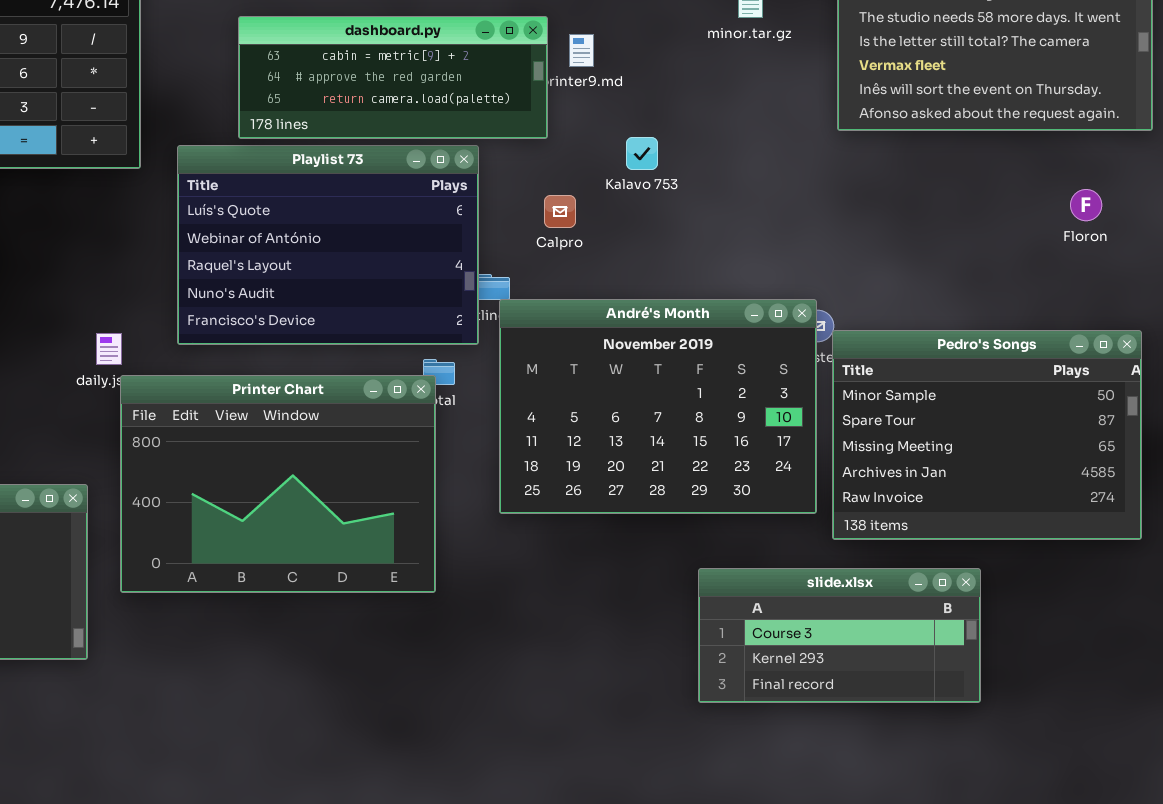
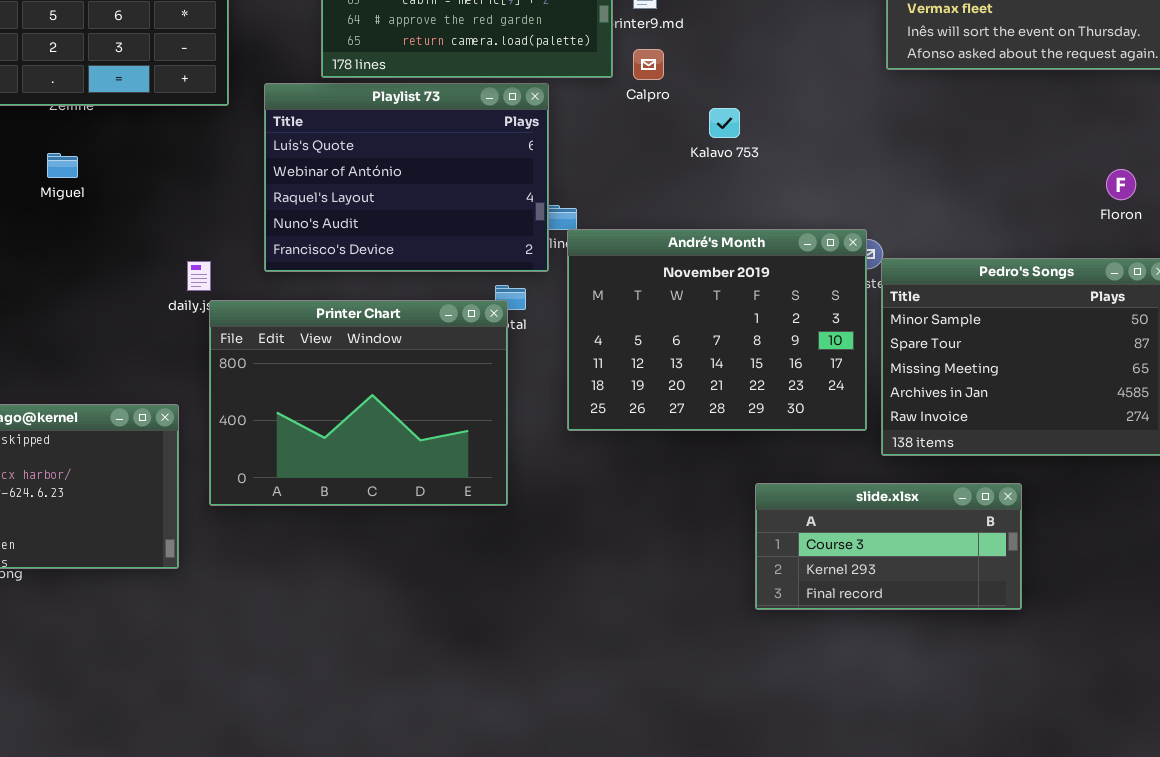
Kalavo 753: [626,137,658,170] -> [709,108,740,138], moved
Floron: [1070,189,1102,221] -> [1106,169,1136,200], moved
Calpro: [544,195,576,228] -> [633,49,664,80], moved

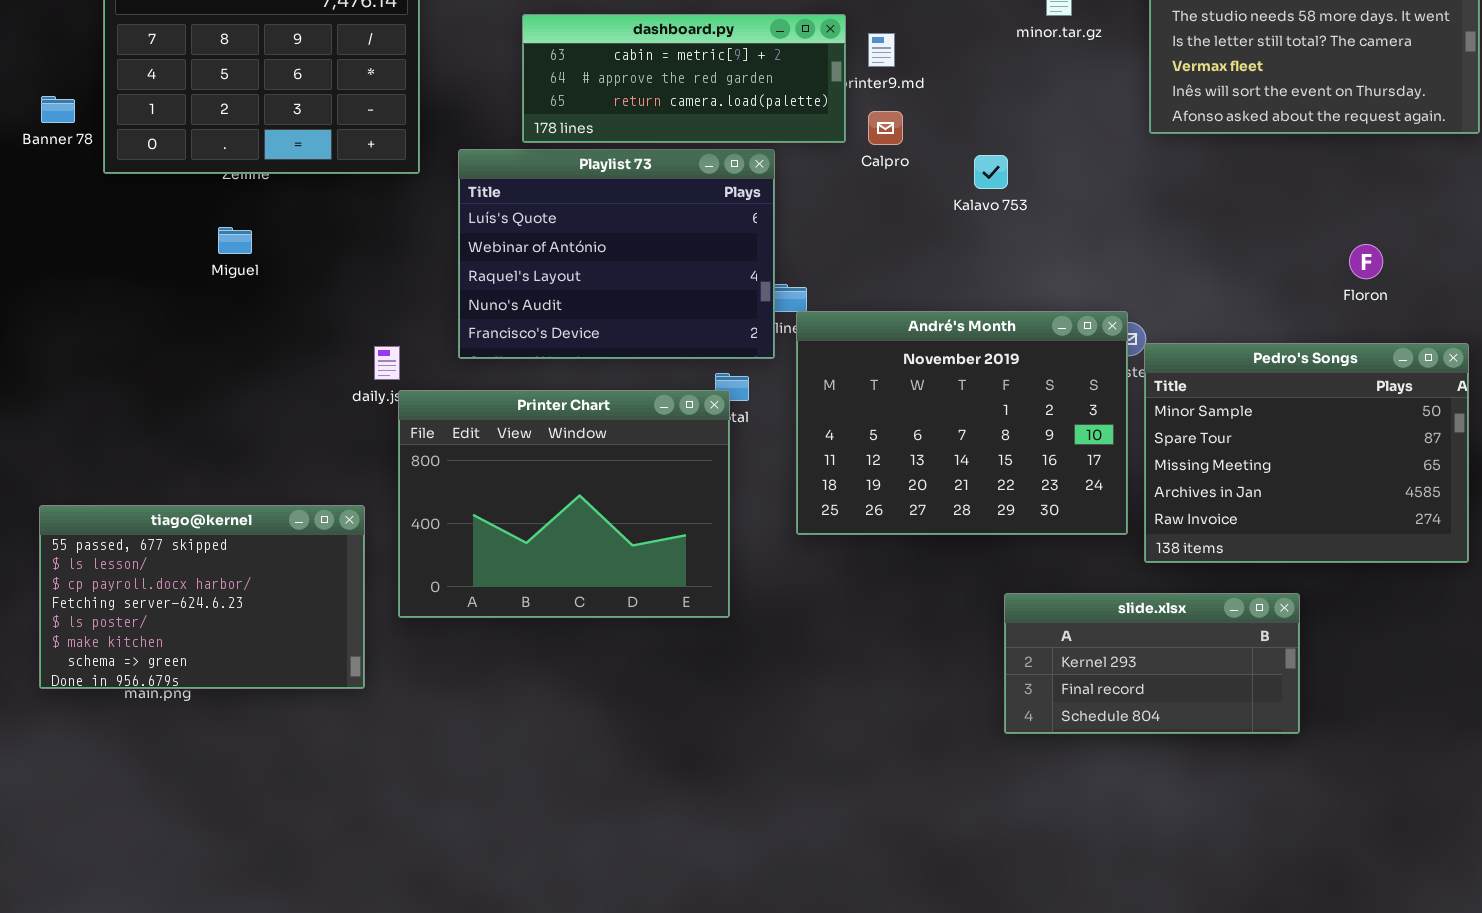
Kalavo 753: [709,108,740,138] -> [974,155,1008,189], moved
Floron: [1106,169,1136,200] -> [1349,244,1383,279], moved
slide.xlsx: [755,483,1022,610] -> [1004,593,1300,734], scrolled down 1 row

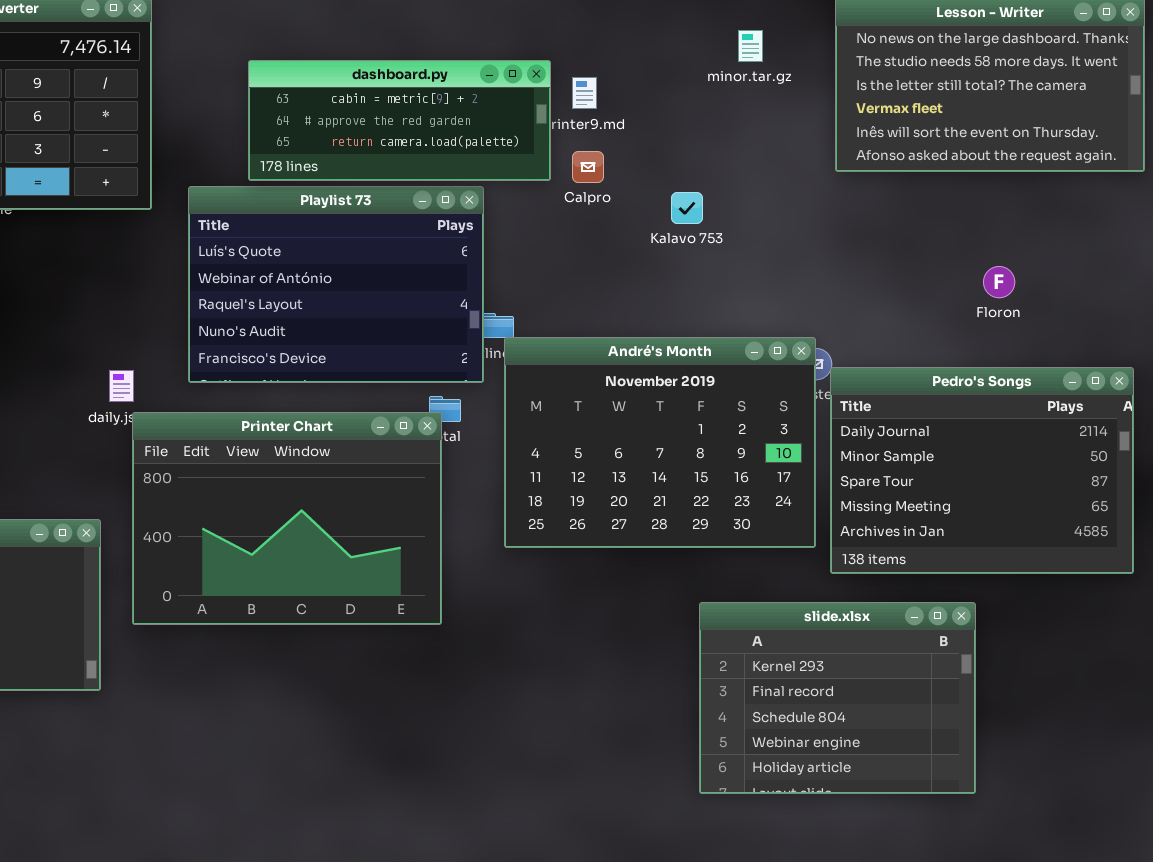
Floron: [1349,244,1383,279] -> [983,266,1015,298], moved
Pedro's Songs: [1144,343,1469,563] -> [830,367,1134,574], scrolled up 1 row
slide.xlsx: [1004,593,1300,734] -> [699,602,976,794], resized

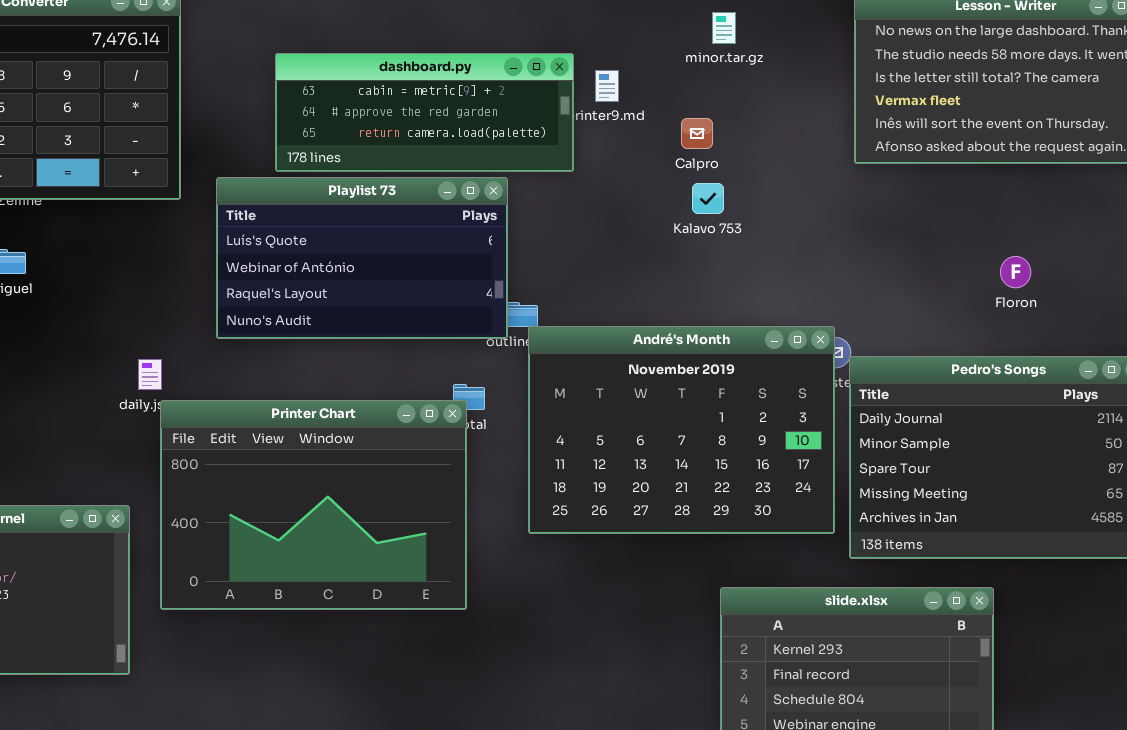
minor.tar.gz: [738,30,763,62] -> [712,12,736,44], moved
Calpro: [572,151,604,183] -> [681,118,713,149], moved
Playlist 73: [188,186,484,383] -> [216,177,508,339], resized

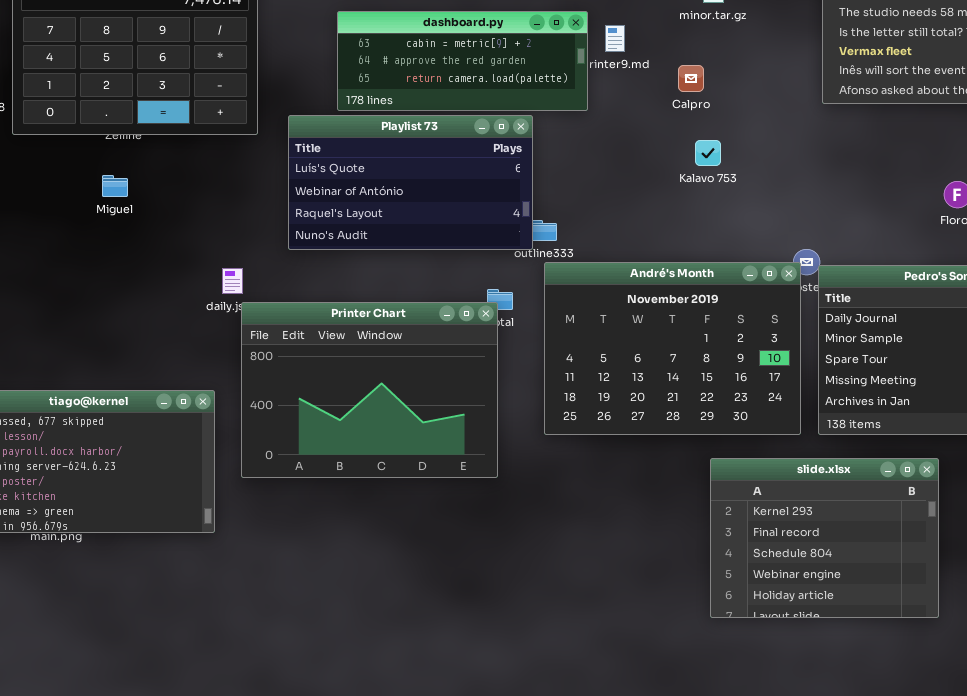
Kalavo 753: [692,183,724,214] -> [695,140,721,166], moved
André's Month: [528,326,835,534] -> [544,262,801,435], moved

